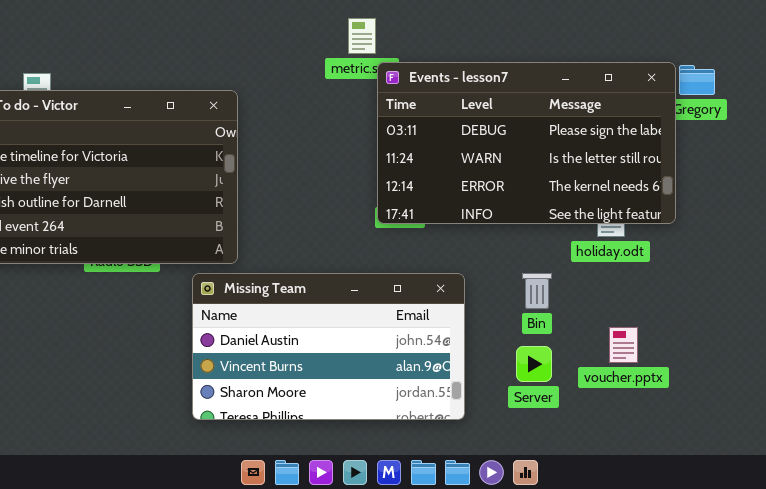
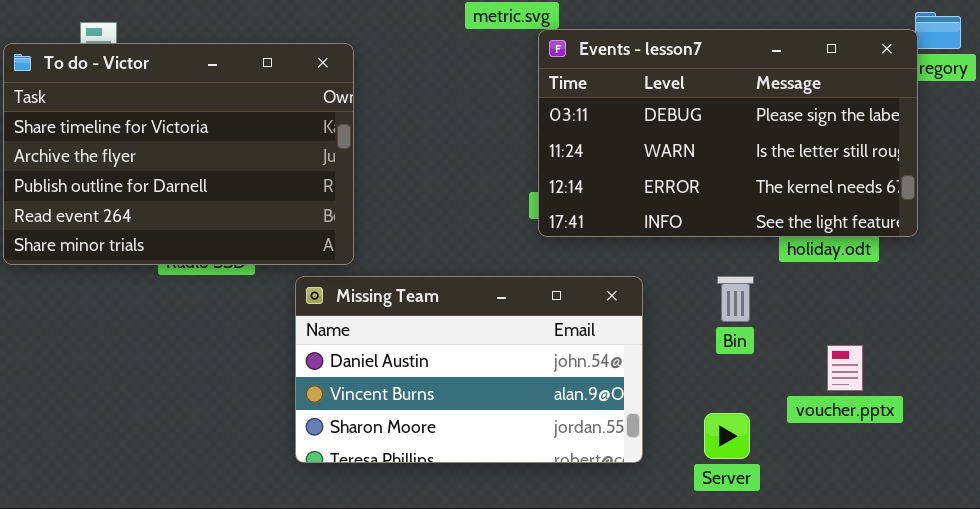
Events - lesson7: [377,62,676,224] -> [538,29,918,237], moved
Server: [516,346,552,382] -> [704,413,750,459], moved

